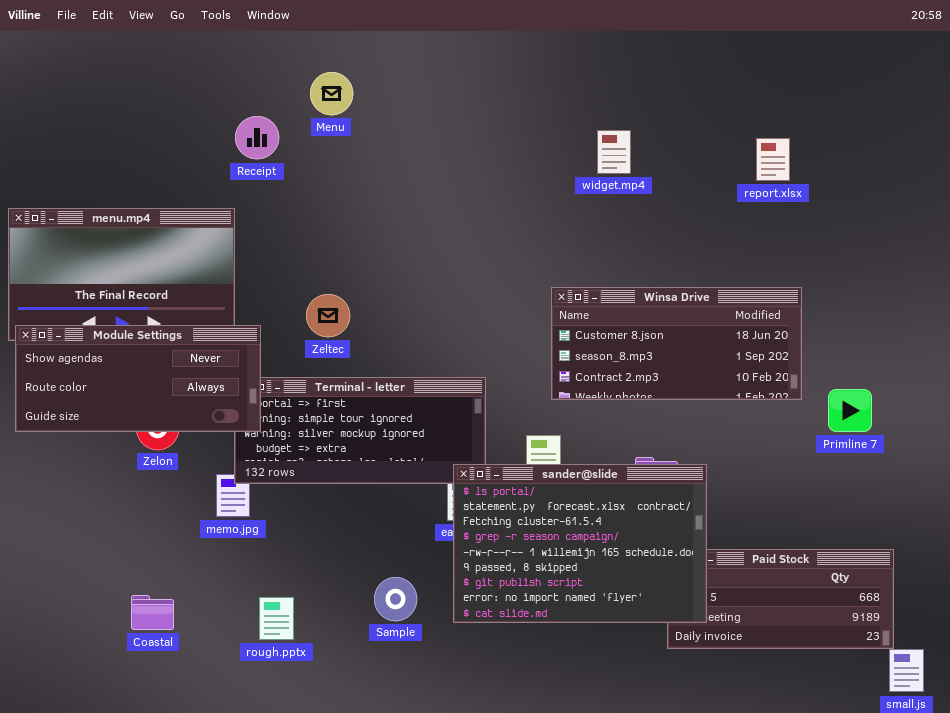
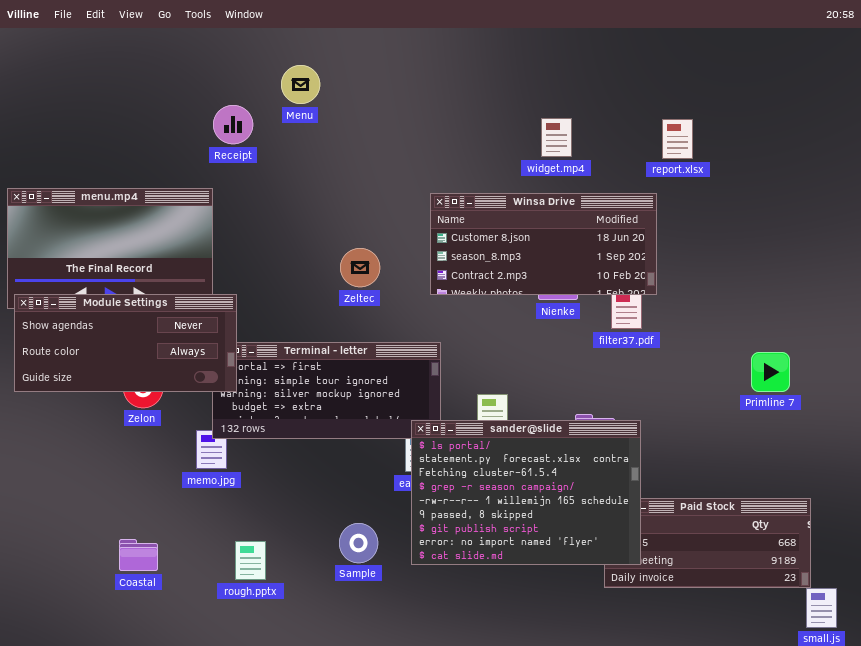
report.xlsx: [756,138,790,181] -> [662,119,693,159], moved
Winsa Drive: [551,287,802,400] -> [430,193,657,295], moved
Zeltec: [306,294,350,337] -> [340,248,380,287], moved

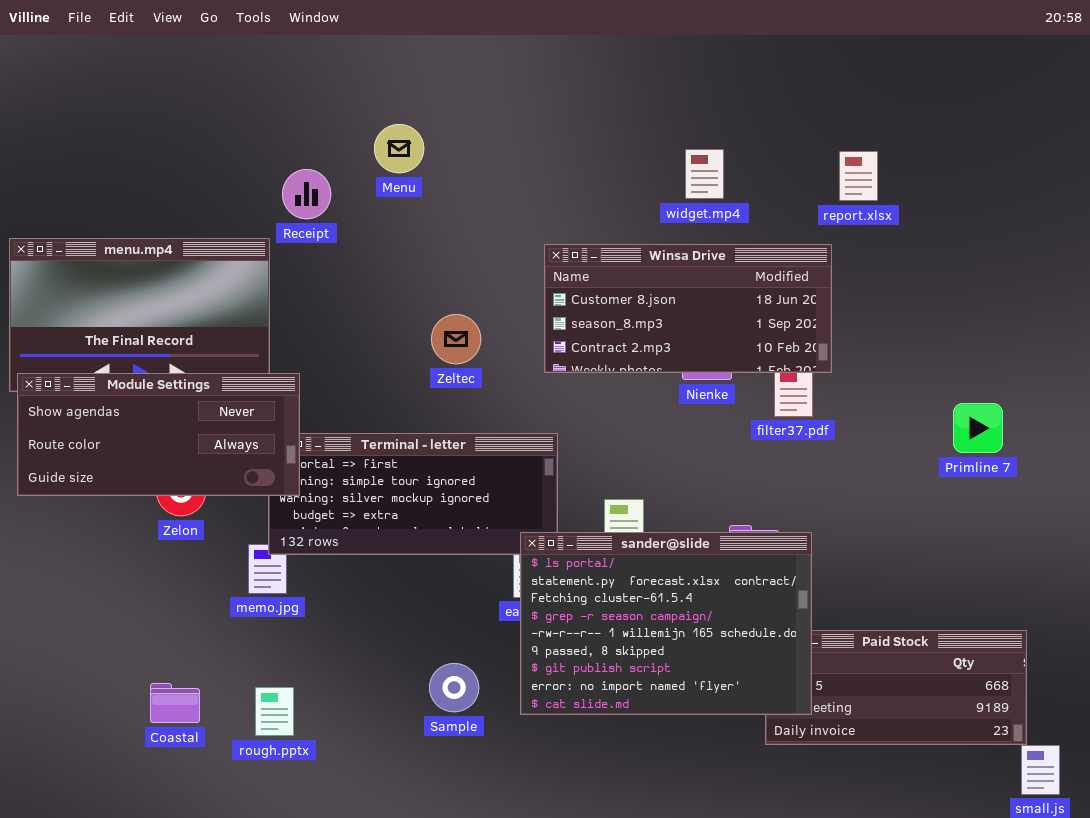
Menu: [281,65,320,104] -> [374,124,424,173], moved
Receipt: [213,105,253,144] -> [282,169,331,219], moved
Primline 7: [751,352,790,392] -> [953,403,1003,453], moved
rough.pptx: [235,541,266,580] -> [255,687,294,736], moved

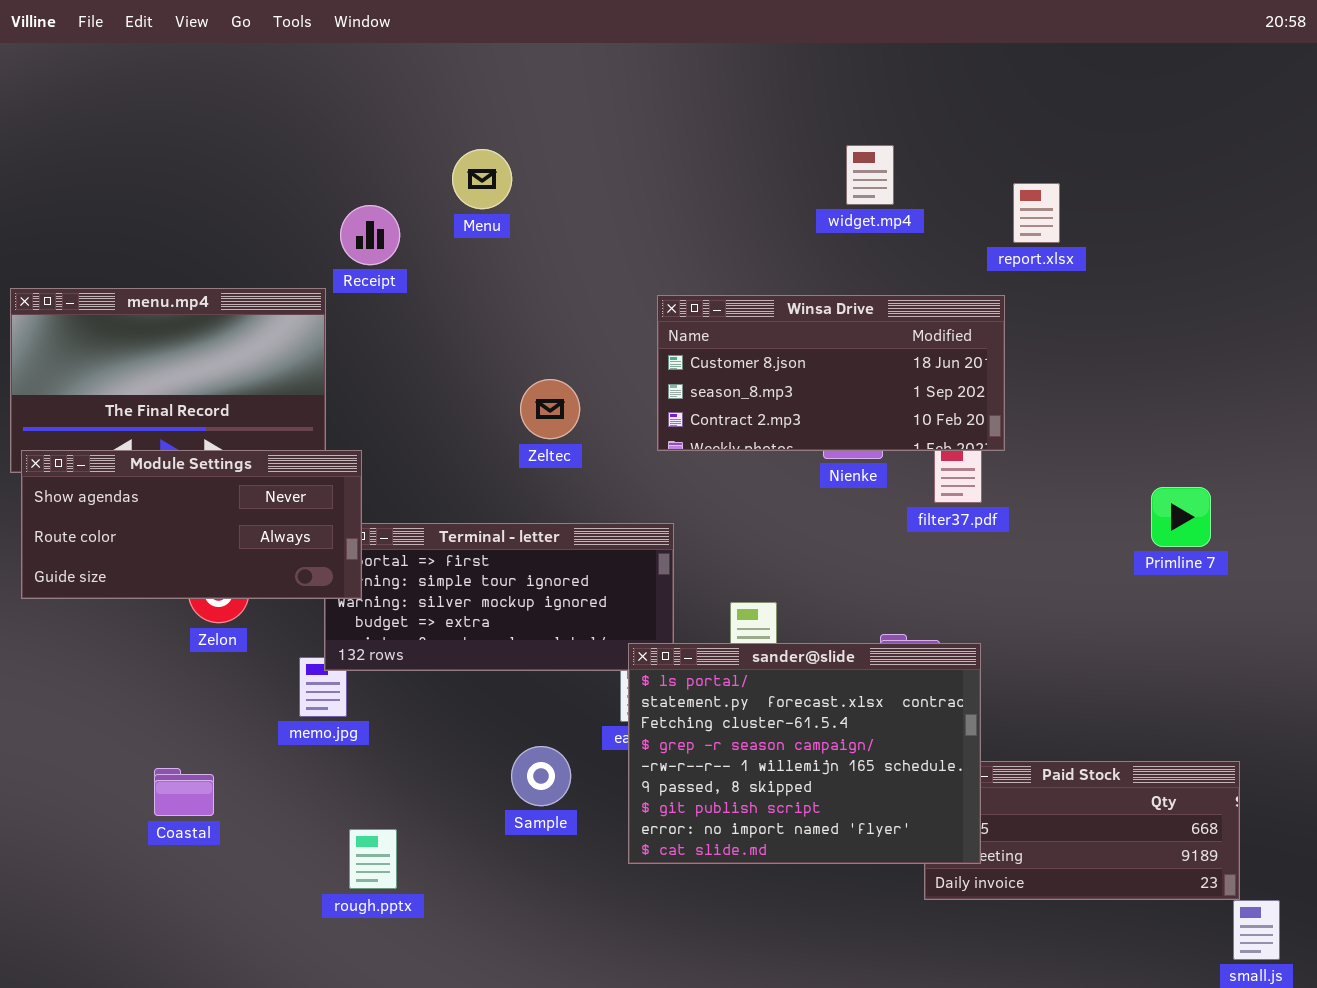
widget.mp4: [685,149,724,199] -> [846,145,894,205], moved
Sample: [429,663,479,712] -> [511,746,571,806], moved
Coastal: [150,683,200,723] -> [154,768,214,816], moved
rough.pptx: [255,687,294,736] -> [349,829,397,889], moved

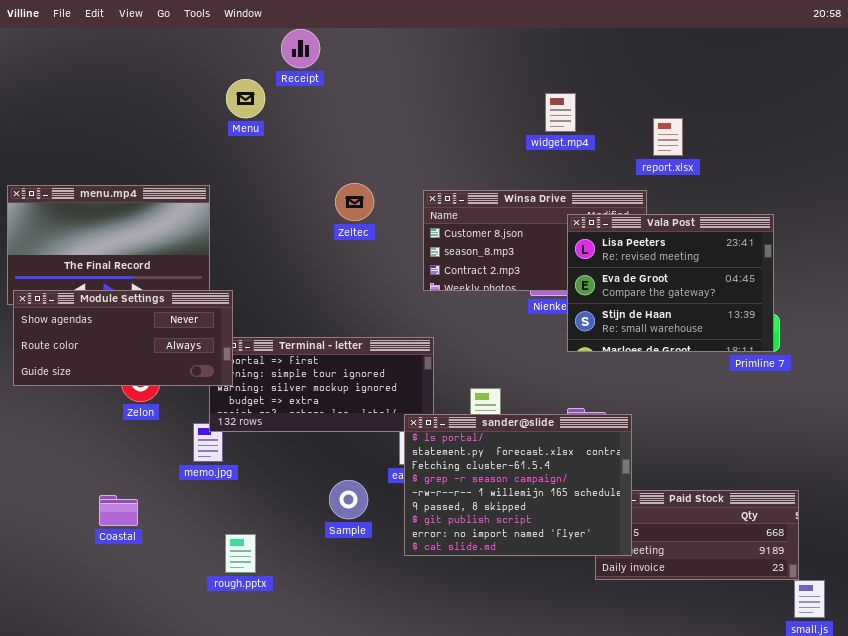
Menu: [452,149,512,209] -> [226,79,265,118], moved
Receipt: [340,205,400,265] -> [281,29,320,68], moved
Vala Post: none -> [567,214,774,352], opened
Zeltec: [520,379,580,439] -> [335,183,374,221], moved

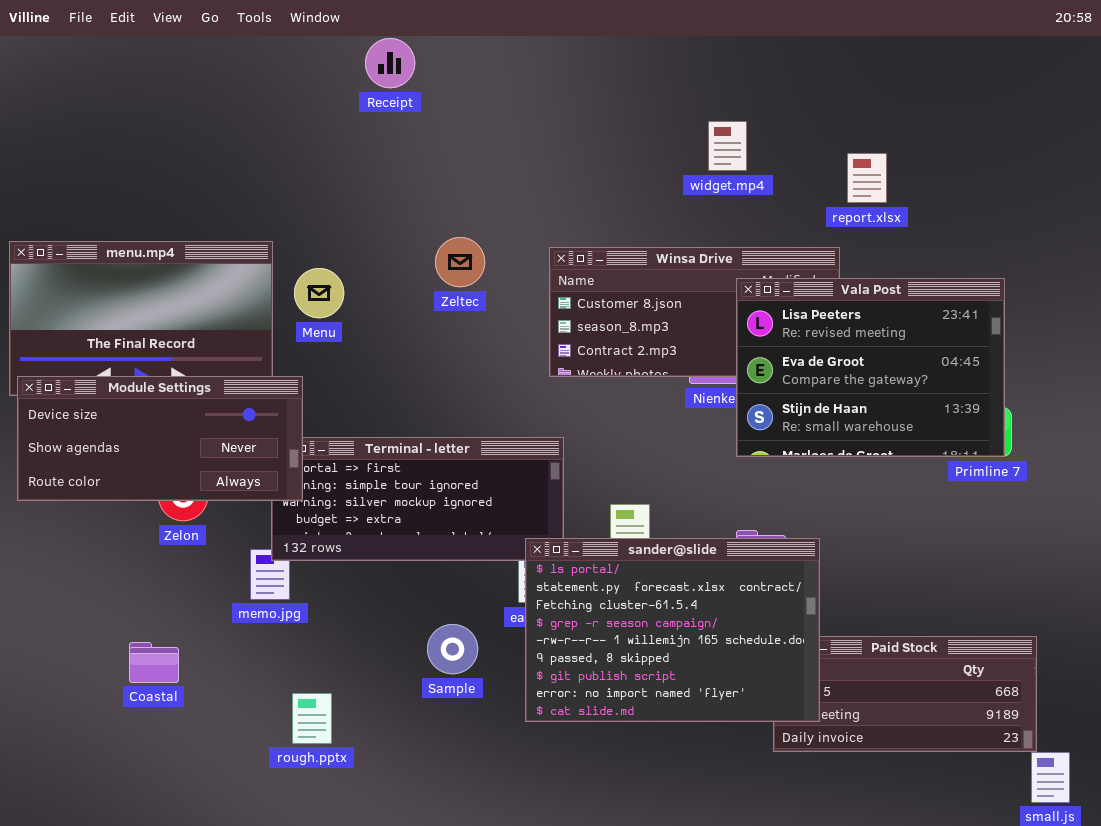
Menu: [226,79,265,118] -> [294,268,344,318], moved
Module Settings: [13,290,233,386] -> [17,376,303,501], scrolled up 1 row

